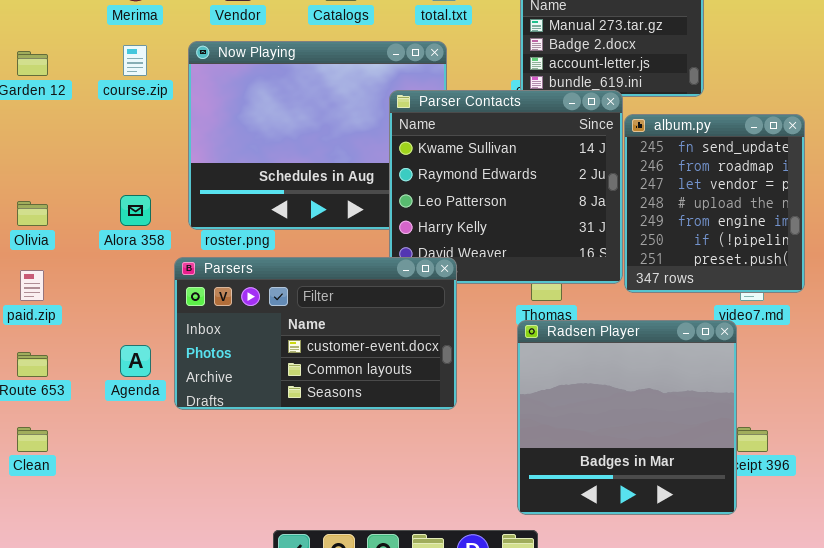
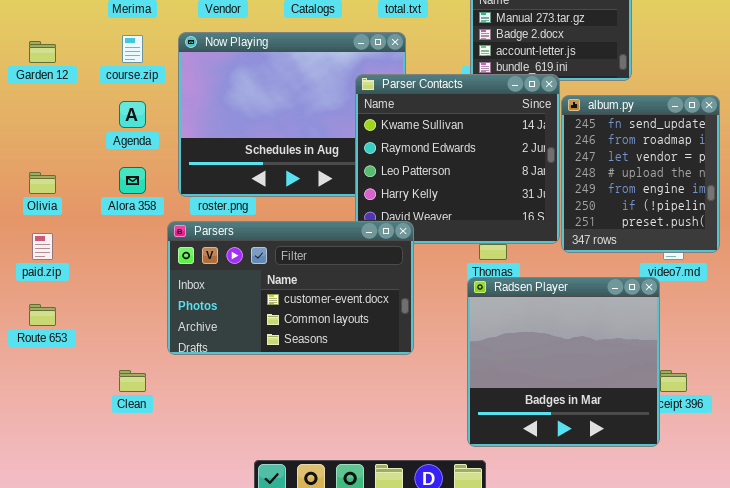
Agenda: [120,345,151,377] -> [119,101,146,128], moved
Clean: [17,427,48,452] -> [119,370,146,392], moved

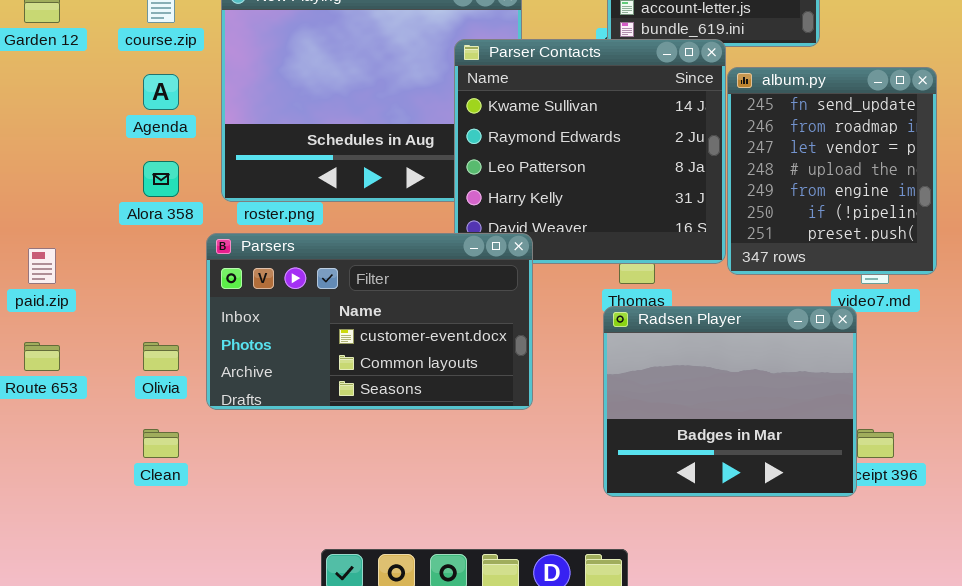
Olivia: [29,172,56,194] -> [143,342,179,371], moved
Radsen Player: [467,277,660,447] -> [603,306,857,497], resized

